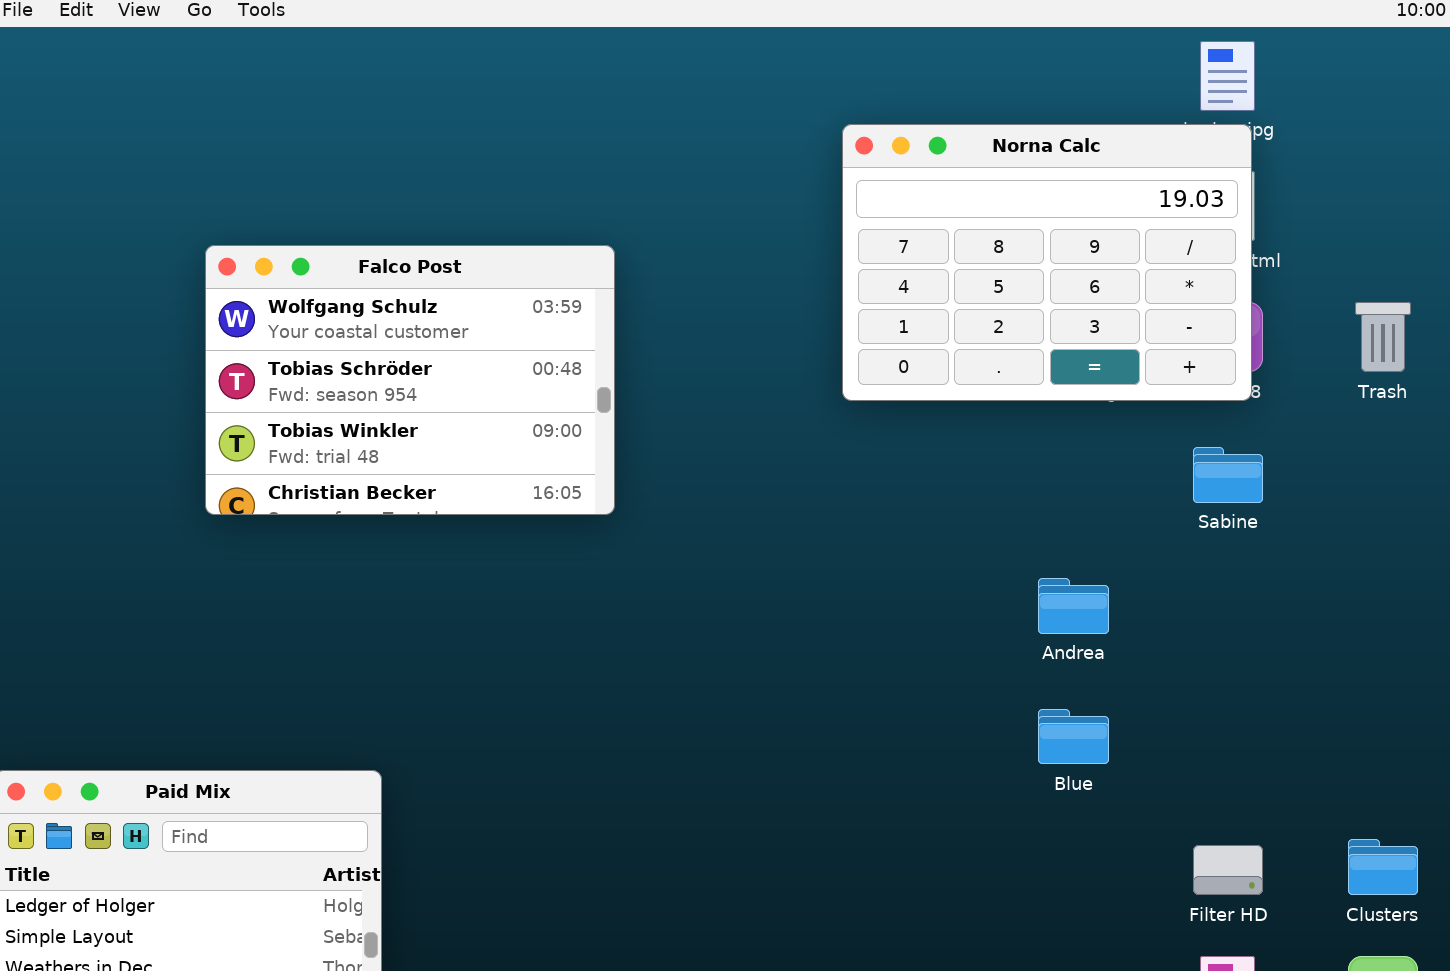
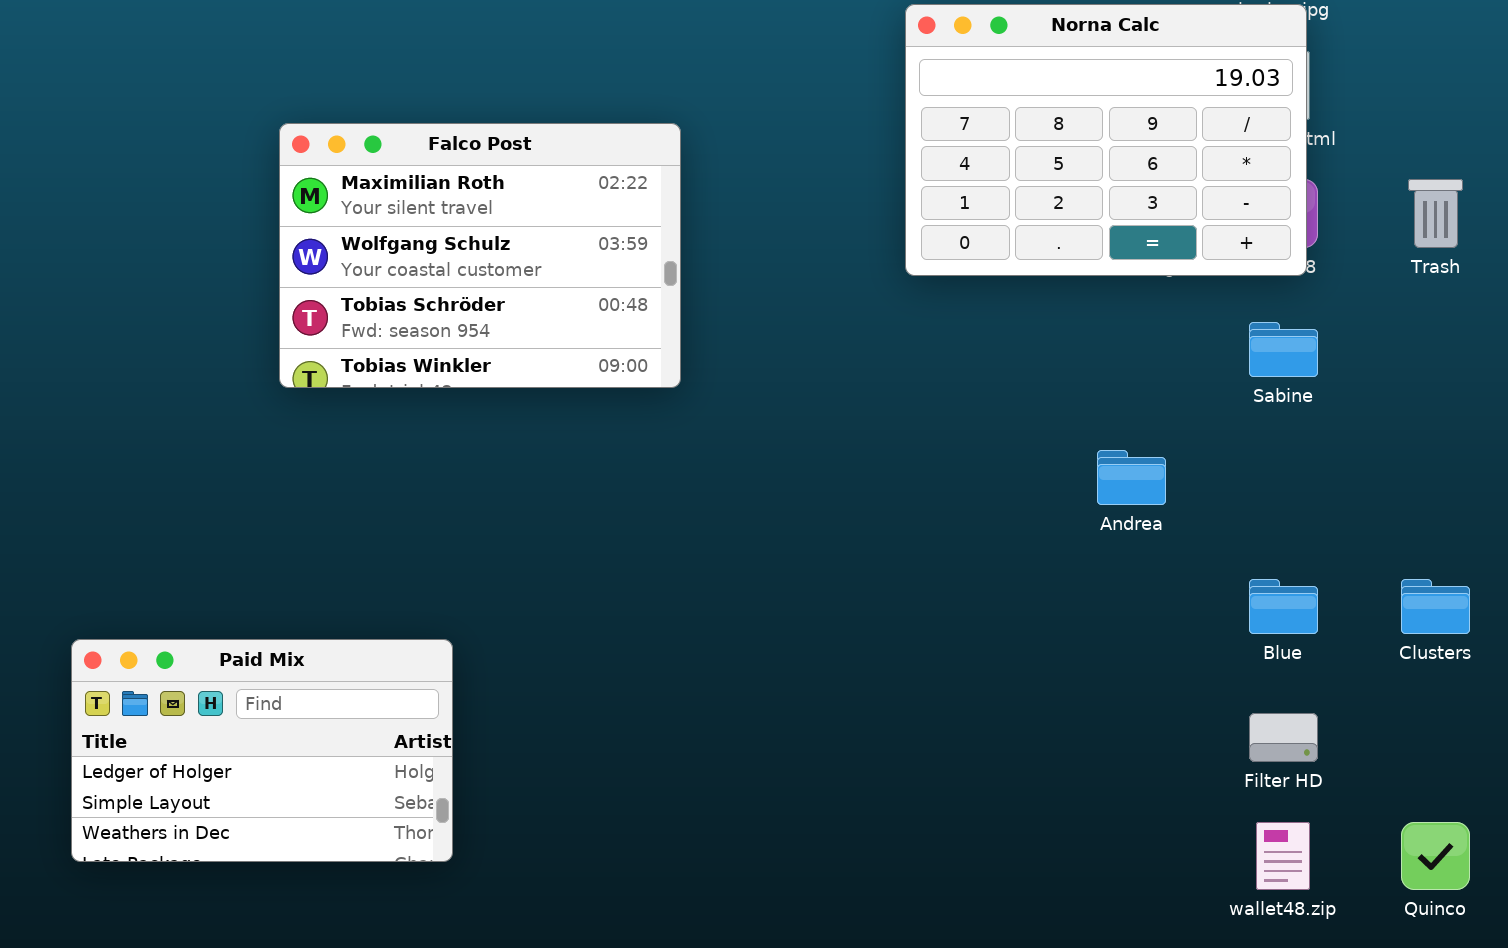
Falco Post: [205,245,615,515] -> [279,123,681,388], scrolled up 1 row
Blue: [1038,709,1109,764] -> [1249,579,1318,634], moved
Clusters: [1348,839,1418,895] -> [1401,579,1470,634], moved

